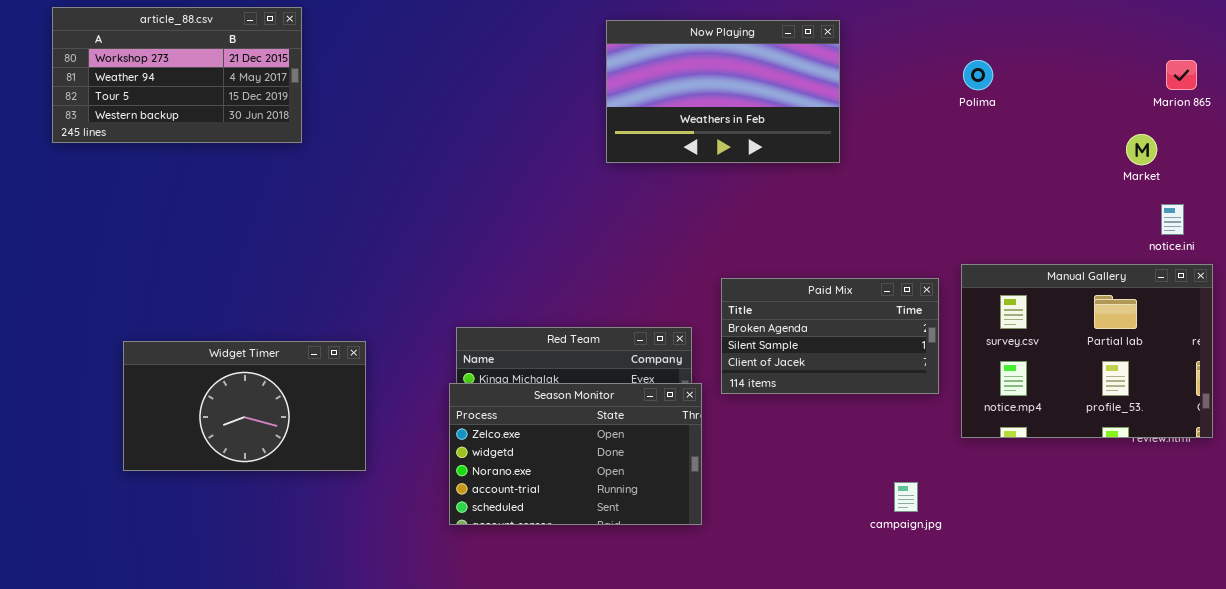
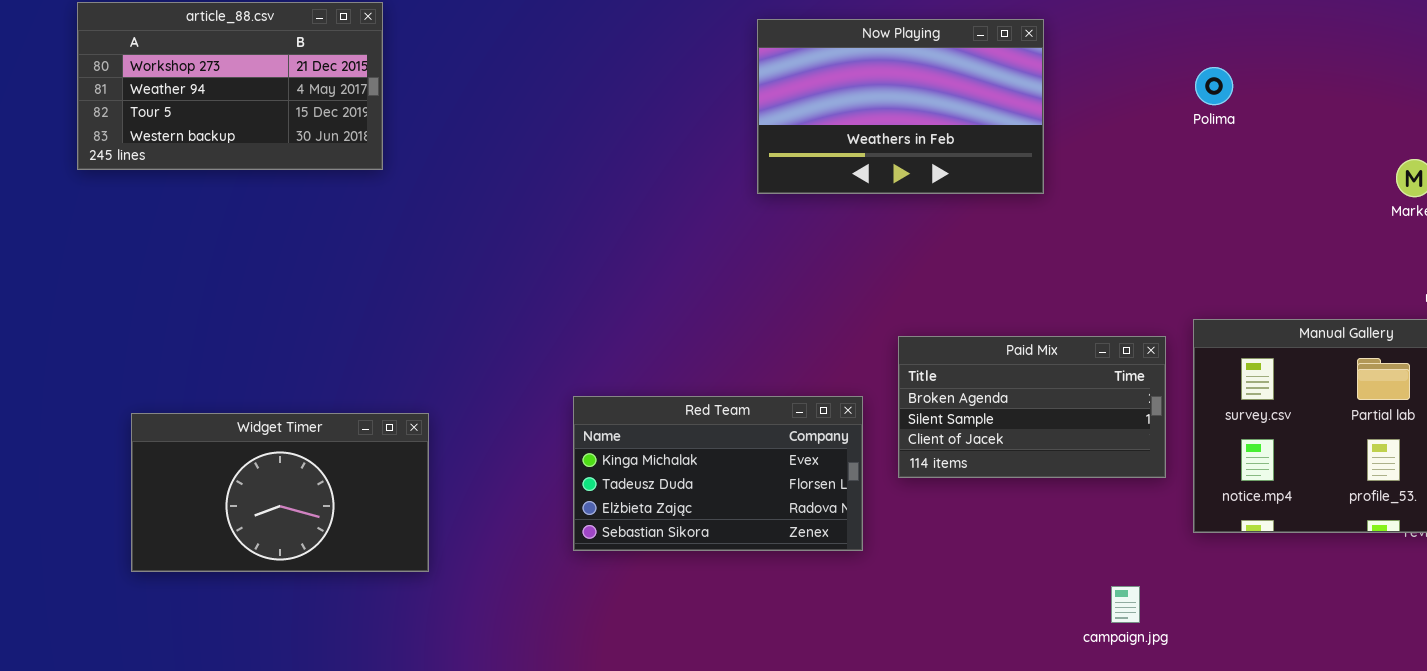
Widget Timer: [123,341,366,471] -> [131,413,429,572], moved
Season Monitor: [449,383,702,525] -> none, closed

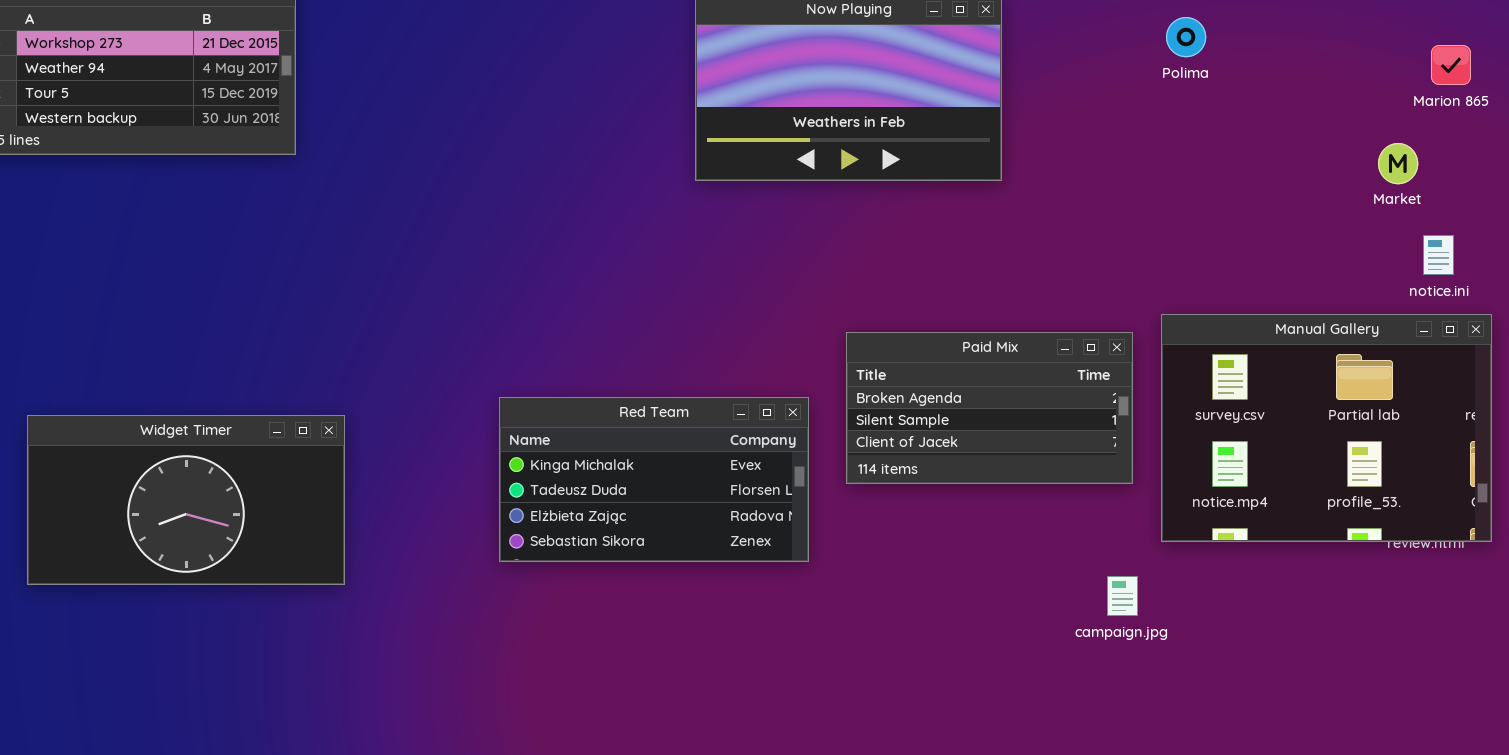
Polima: [1195,67,1233,105] -> [1166,17,1206,57], moved
campaign.jpg: [1111,586,1140,623] -> [1107,576,1138,616], moved

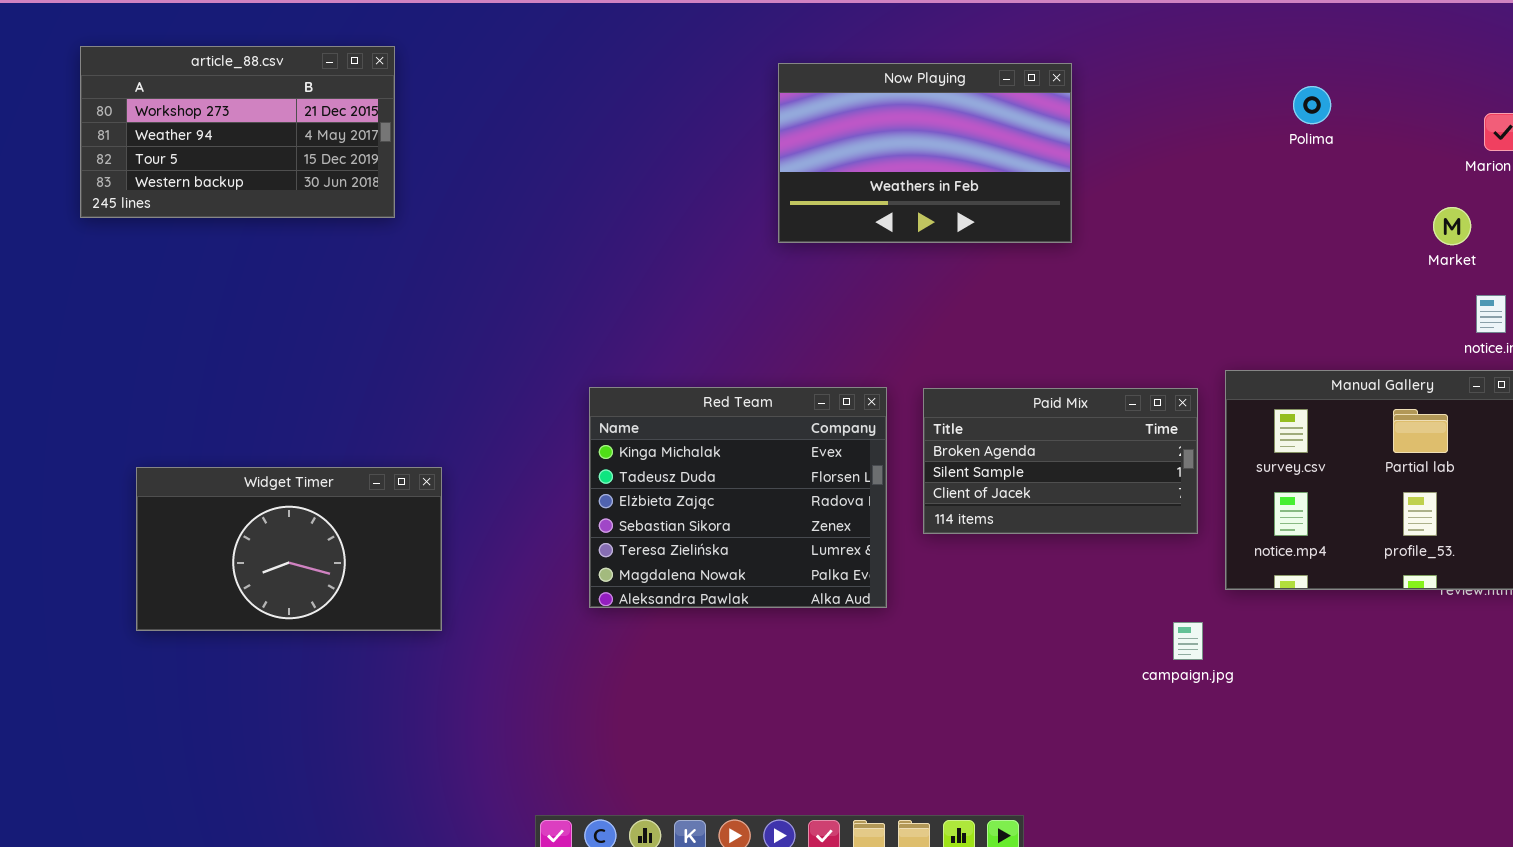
Polima: [1166,17,1206,57] -> [1293,86,1331,124], moved
Red Team: [499,397,809,562] -> [589,387,887,608], resized

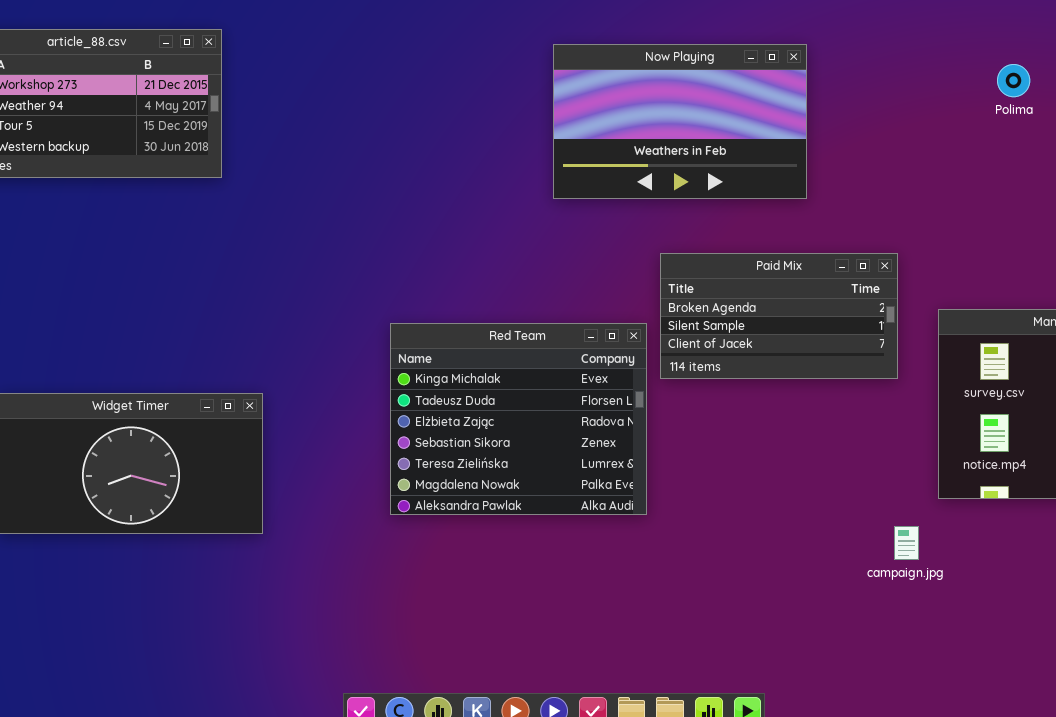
Paid Mix: [923,388,1198,534] -> [660,253,898,379], moved

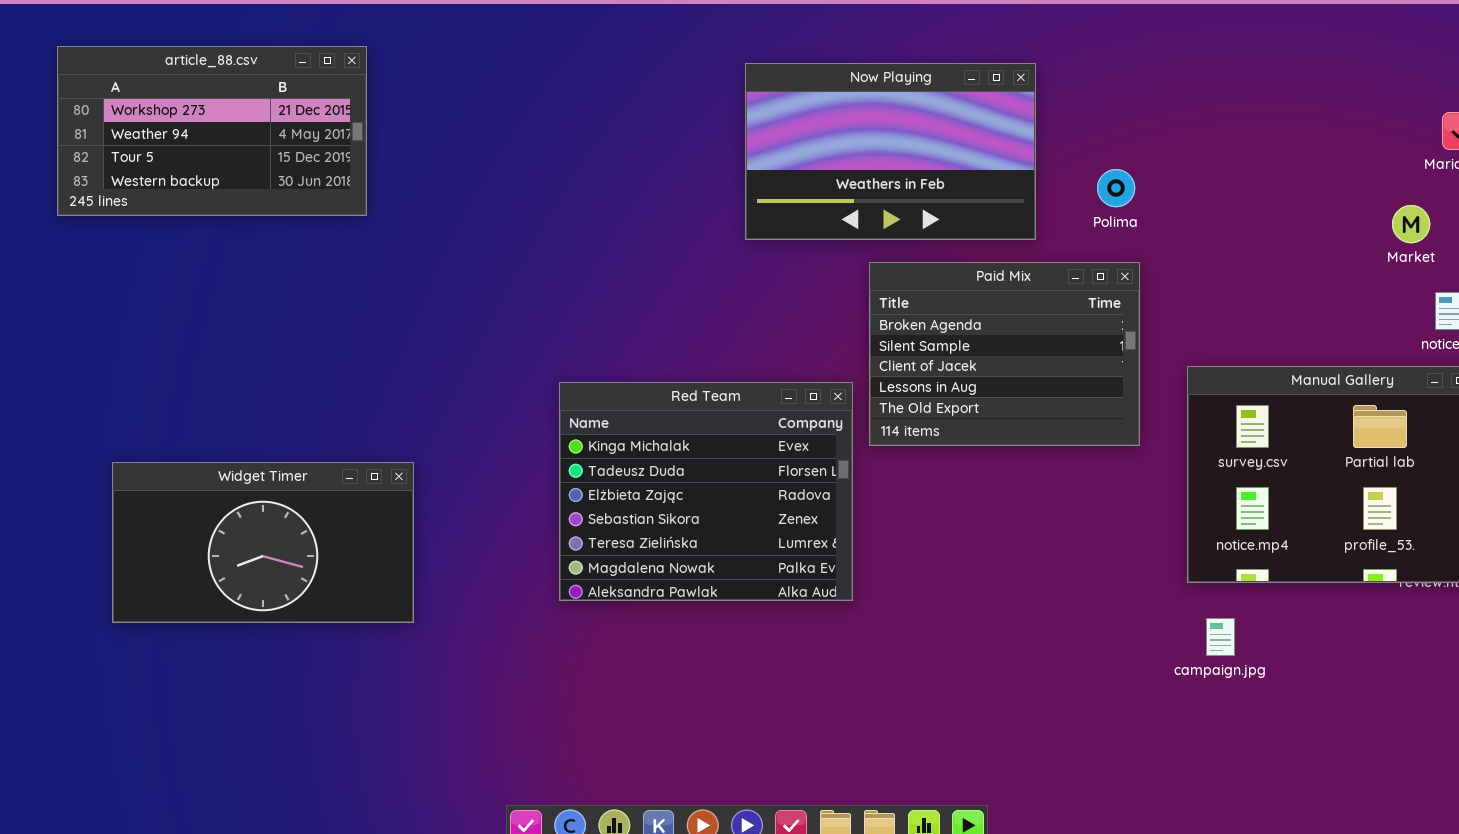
Polima: [997,64,1030,97] -> [1097,169,1135,207], moved
Paid Mix: [660,253,898,379] -> [869,262,1140,446], resized
campaign.jpg: [894,526,919,560] -> [1206,618,1235,656], moved

